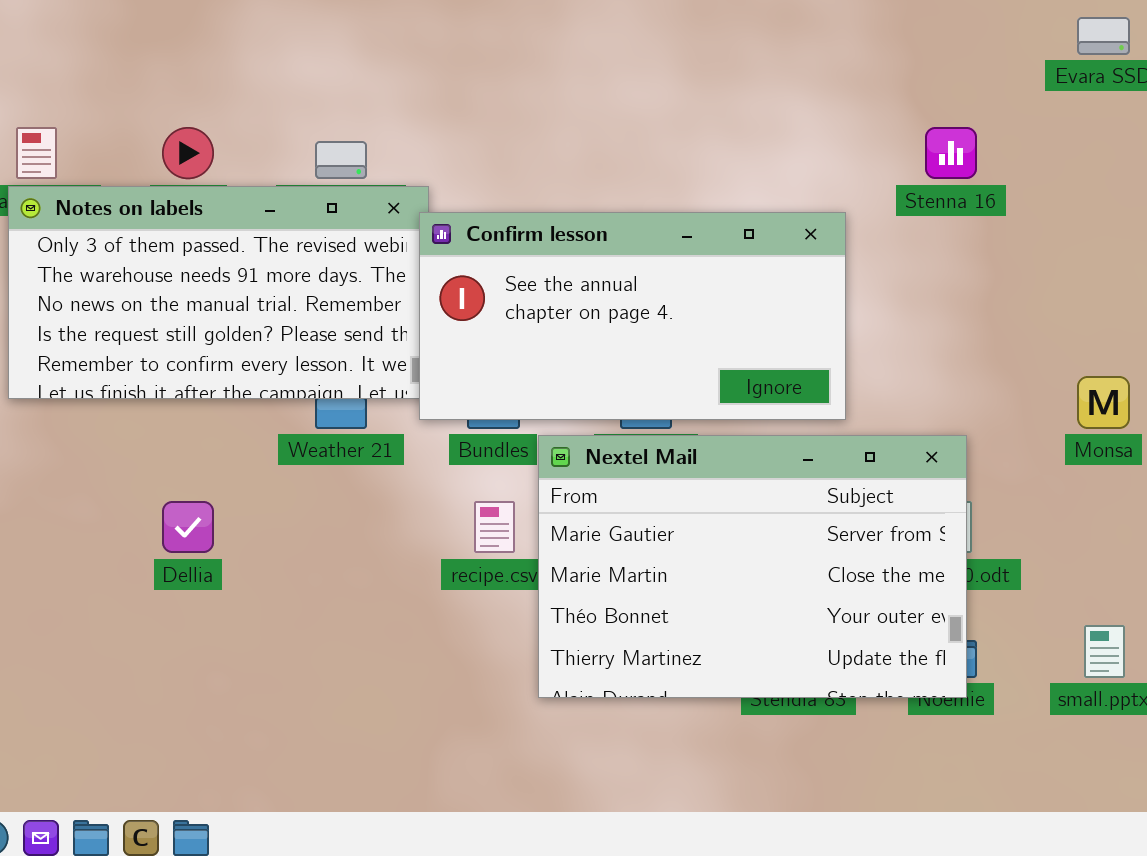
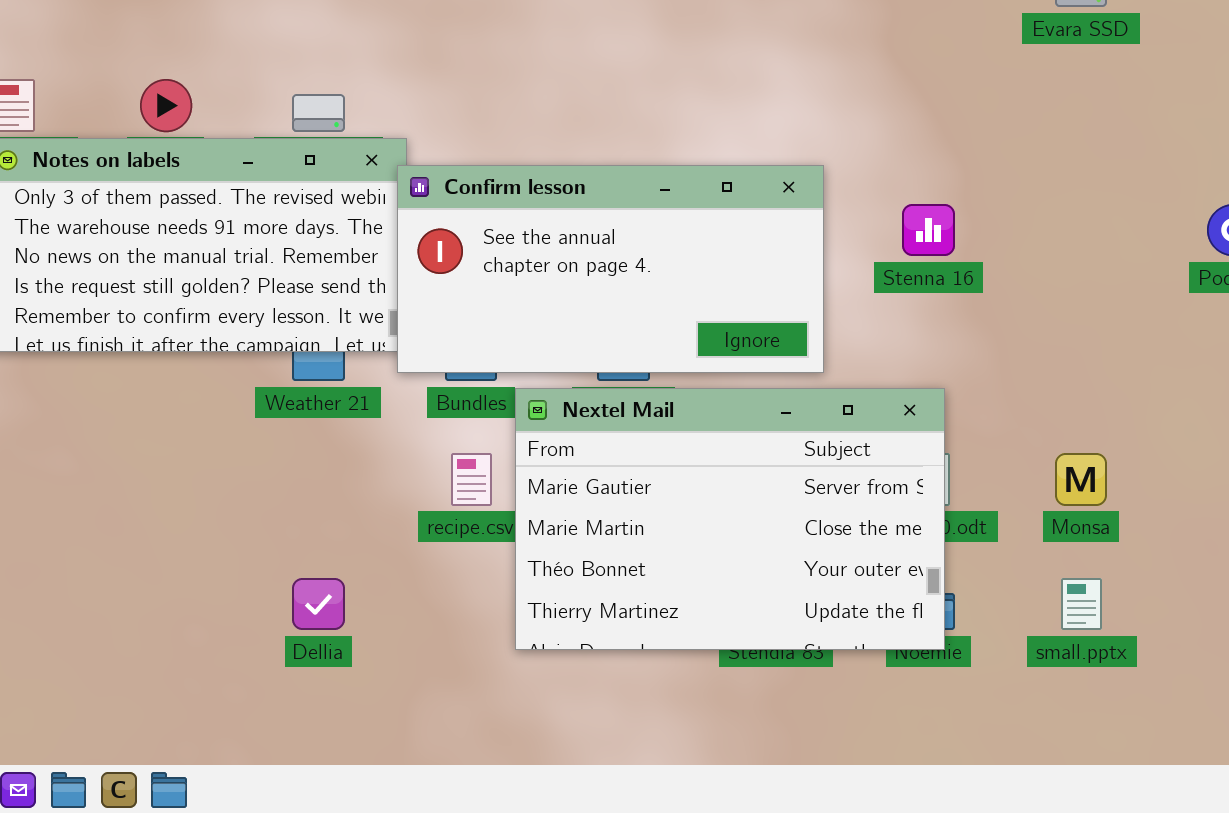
Stenna 16: [925,127,977,179] -> [902,204,955,256], moved
Monsa: [1077,376,1130,429] -> [1055,453,1107,506], moved
Dellia: [162,501,214,553] -> [292,578,345,630], moved

